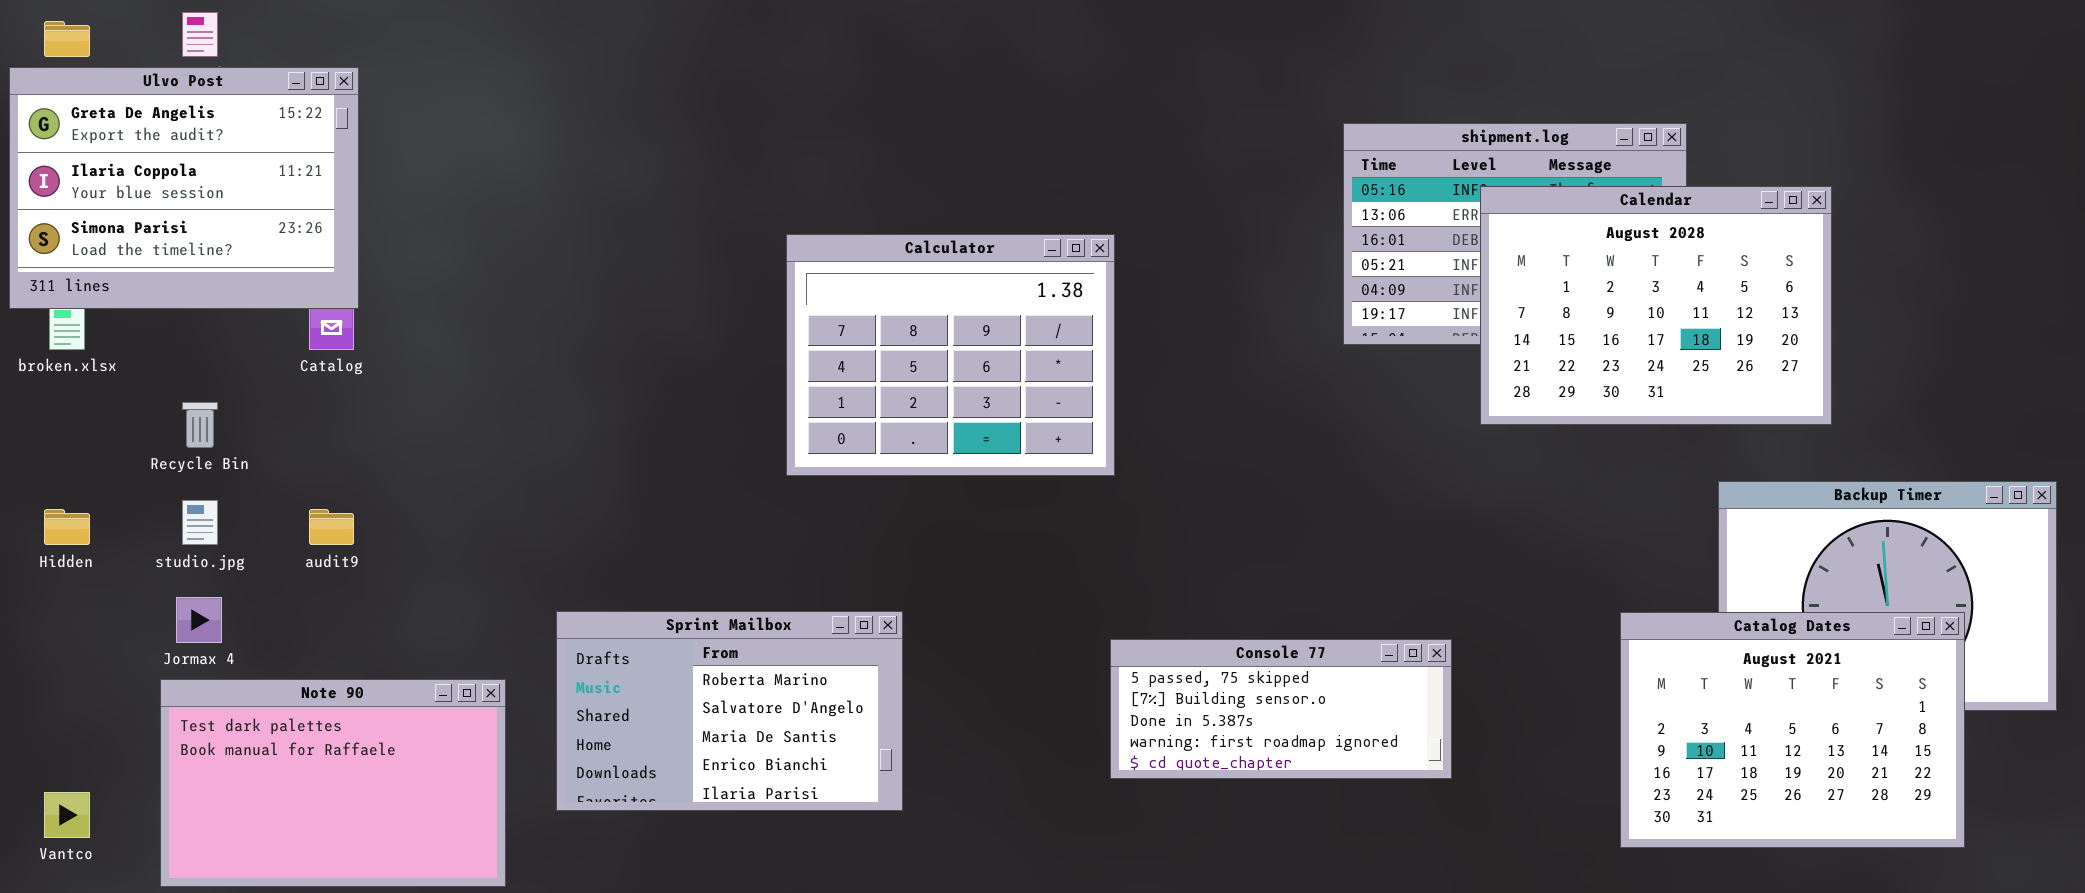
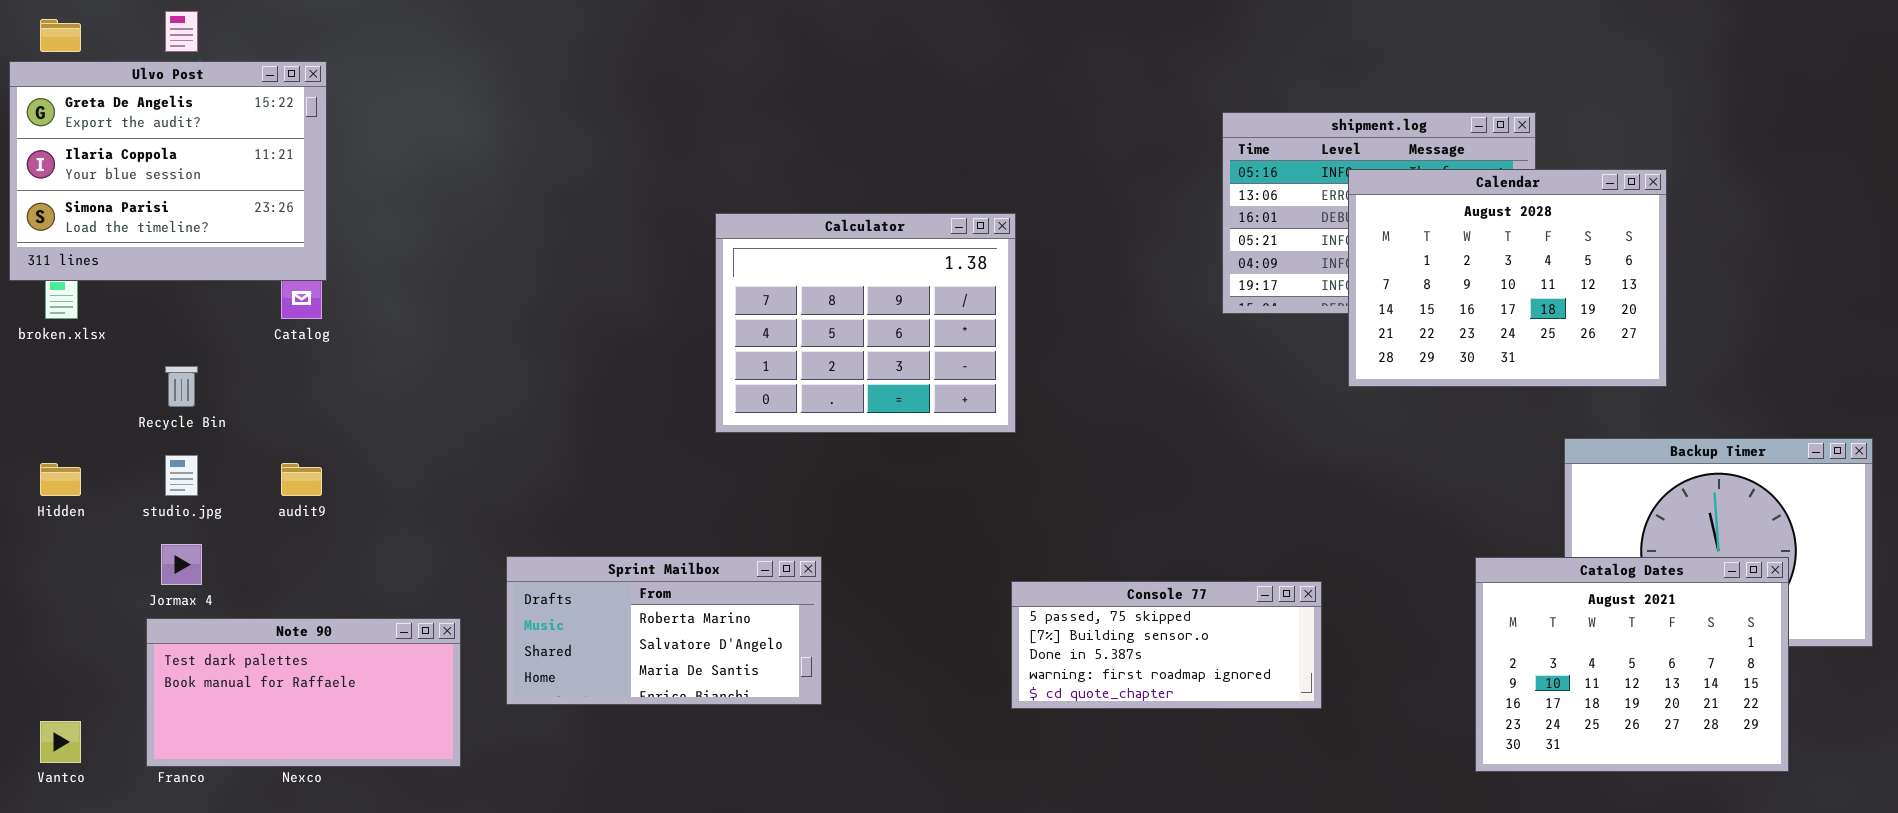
Sprint Mailbox: [556,611,903,811] -> [506,556,822,705], resized
Note 90: [160,679,506,887] -> [146,618,461,767], resized

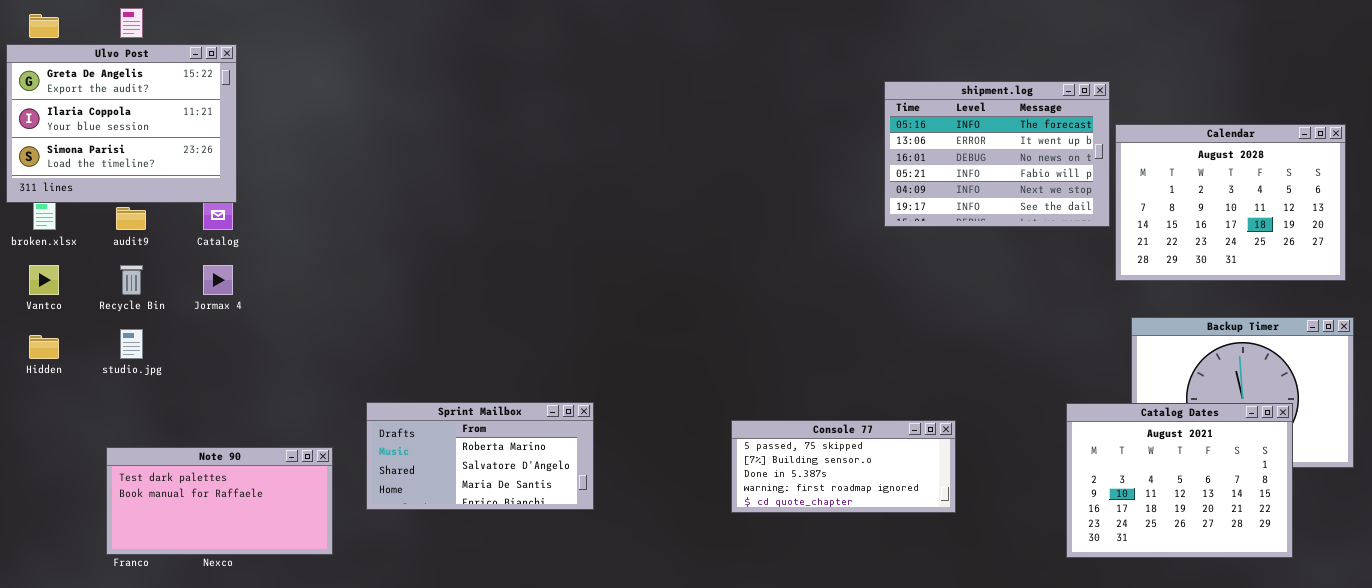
Calendar: [1348,169,1667,387] -> [1115,124,1346,281], moved
Calculator: [715,213,1016,433] -> none, closed
audit9: [281,463,322,496] -> [116,207,146,230], moved
Jormax 4: [161,544,202,585] -> [203,265,233,295], moved
Vantco: [40,721,81,763] -> [29,265,59,295], moved

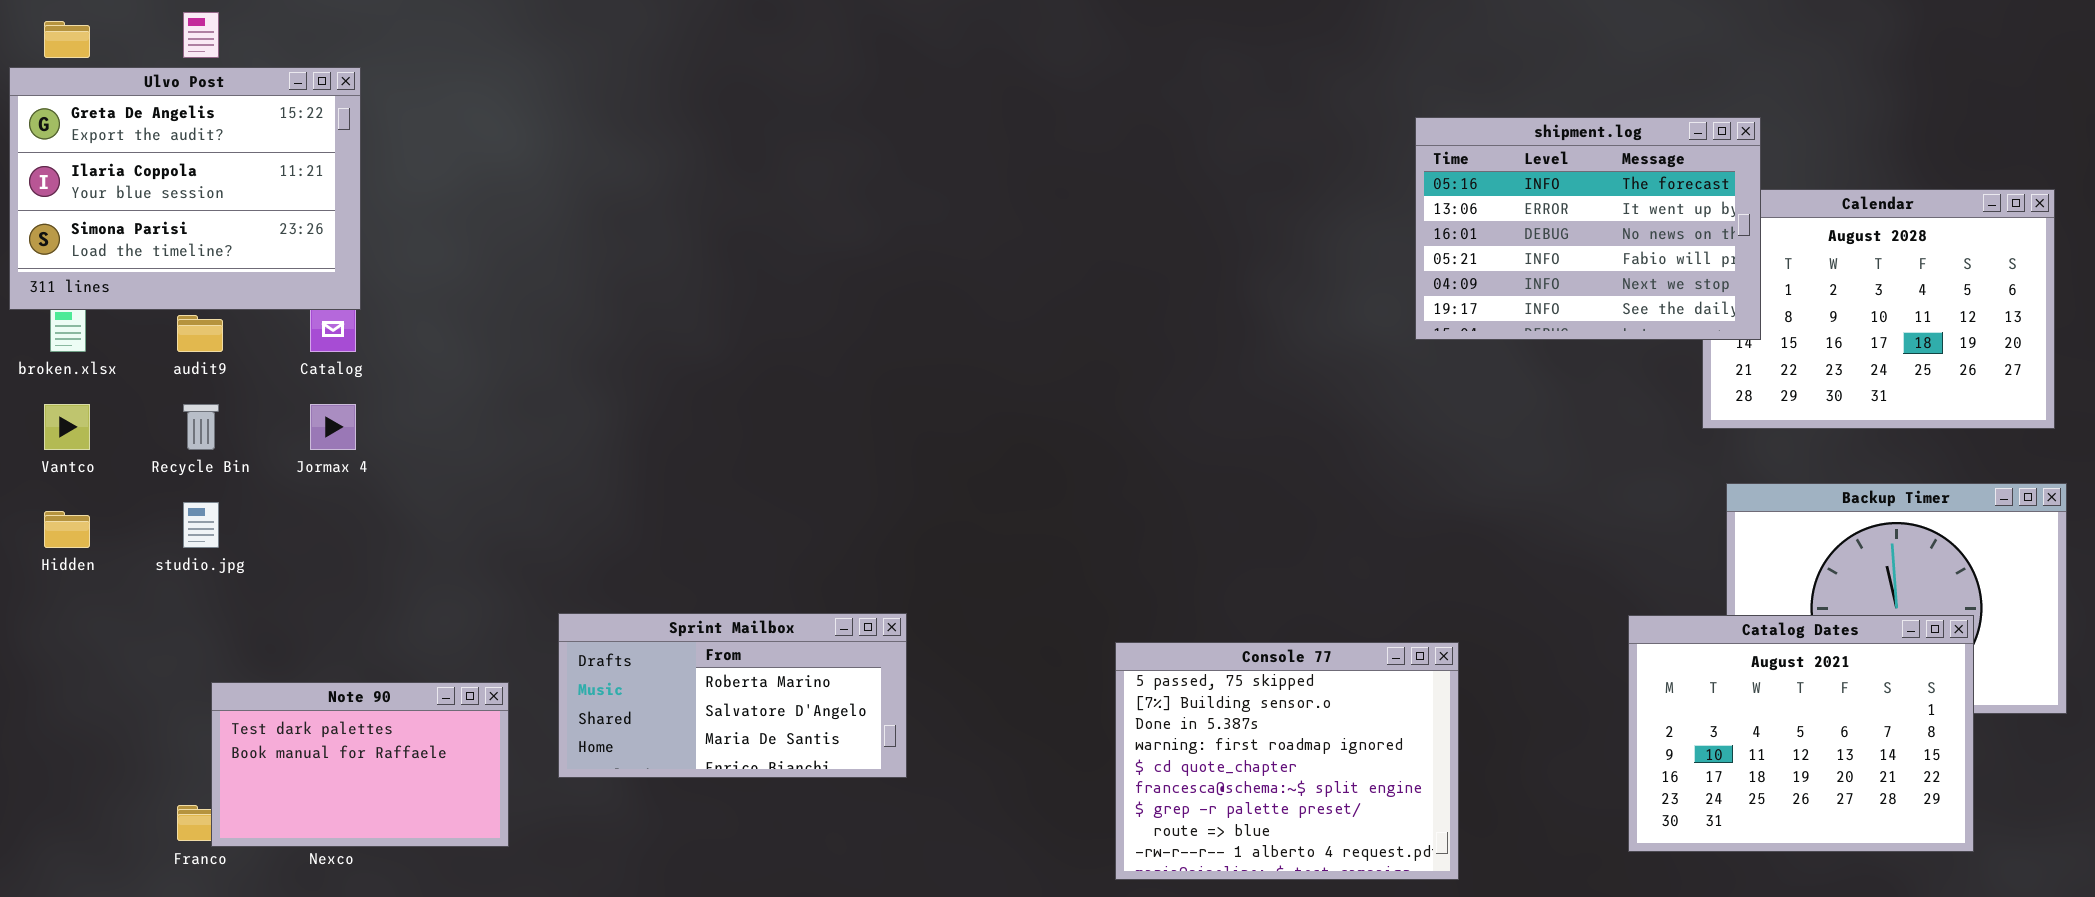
shipment.log: [884,81,1110,227] -> [1415,117,1761,340], moved
Console 77: [731,420,956,513] -> [1115,642,1459,880], resized
Note 90: [106,447,333,555] -> [211,682,509,847], resized

